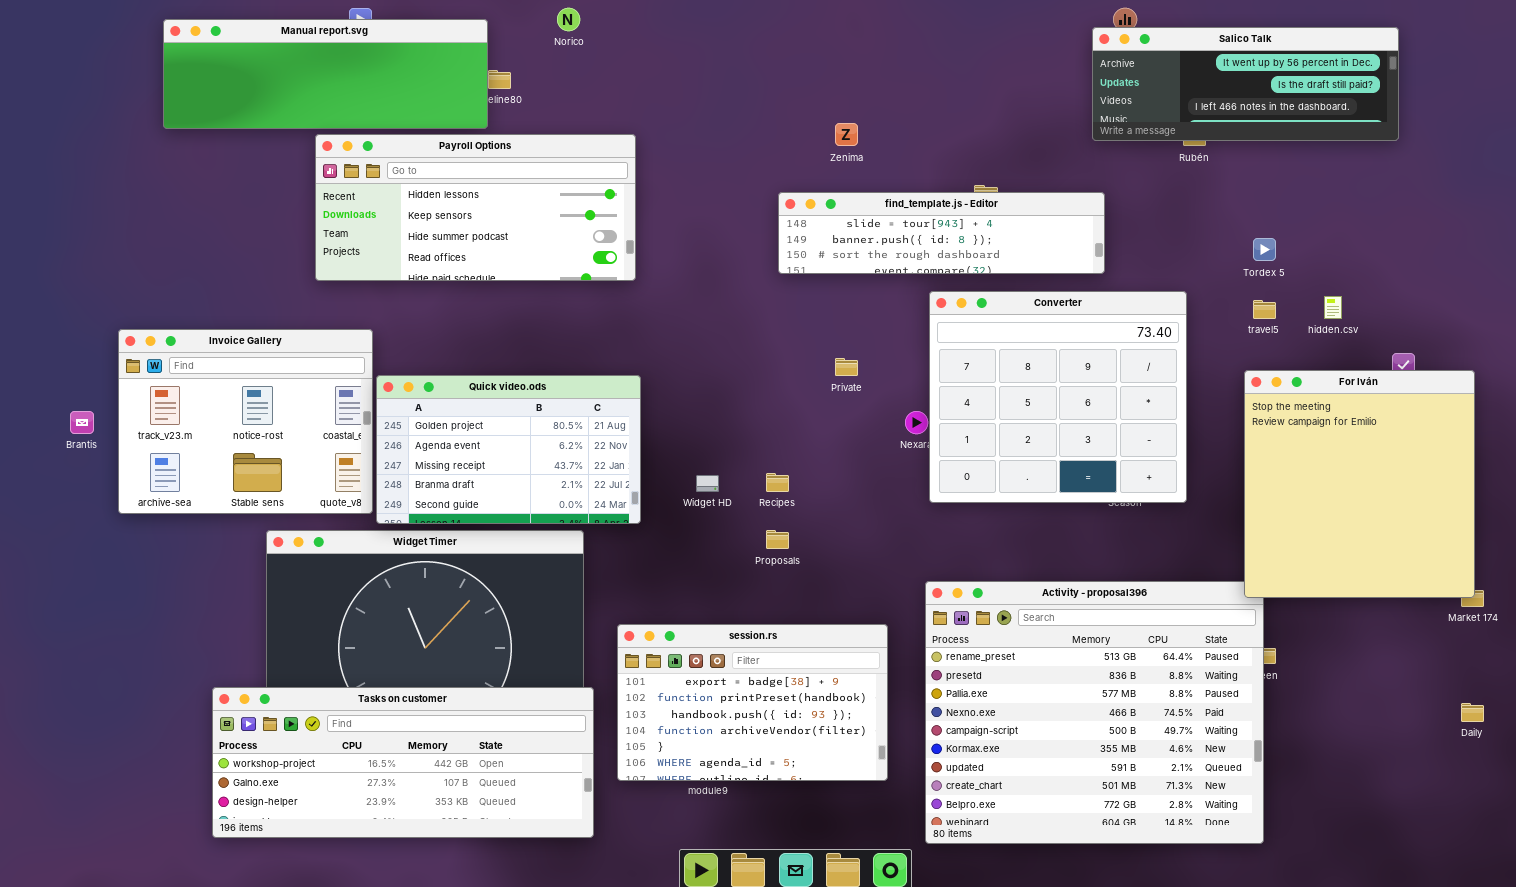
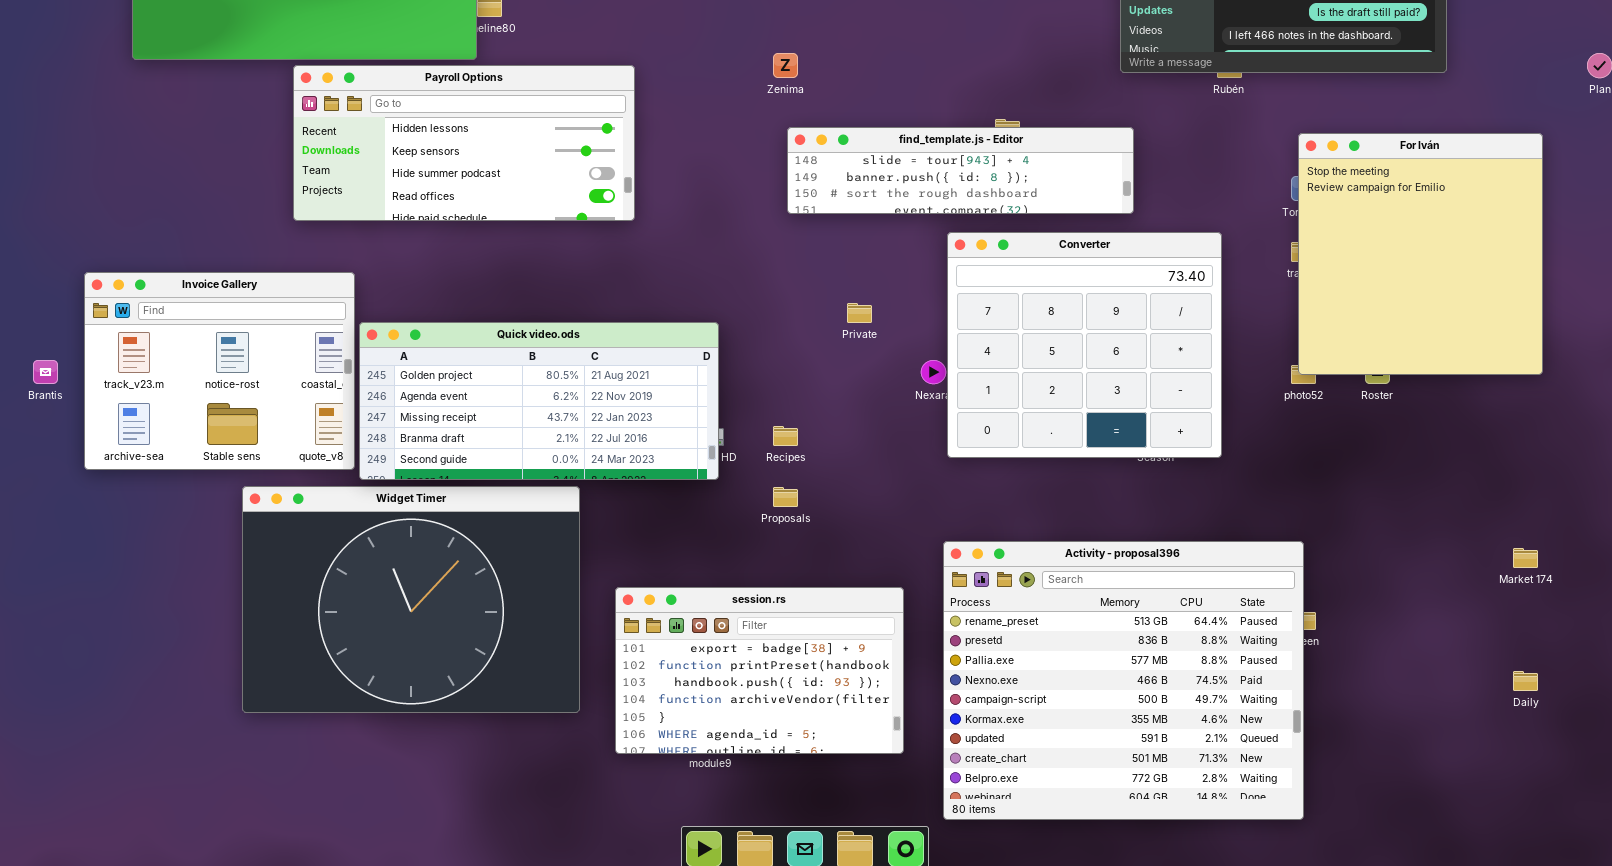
Zenima: [835,123,858,146] -> [773,53,798,78], moved
For Iván: [1244,370,1475,598] -> [1298,133,1543,375], moved
Quick video.ods: [376,375,641,524] -> [359,322,719,480], resized
Tasks on customer: [212,687,594,838] -> none, closed

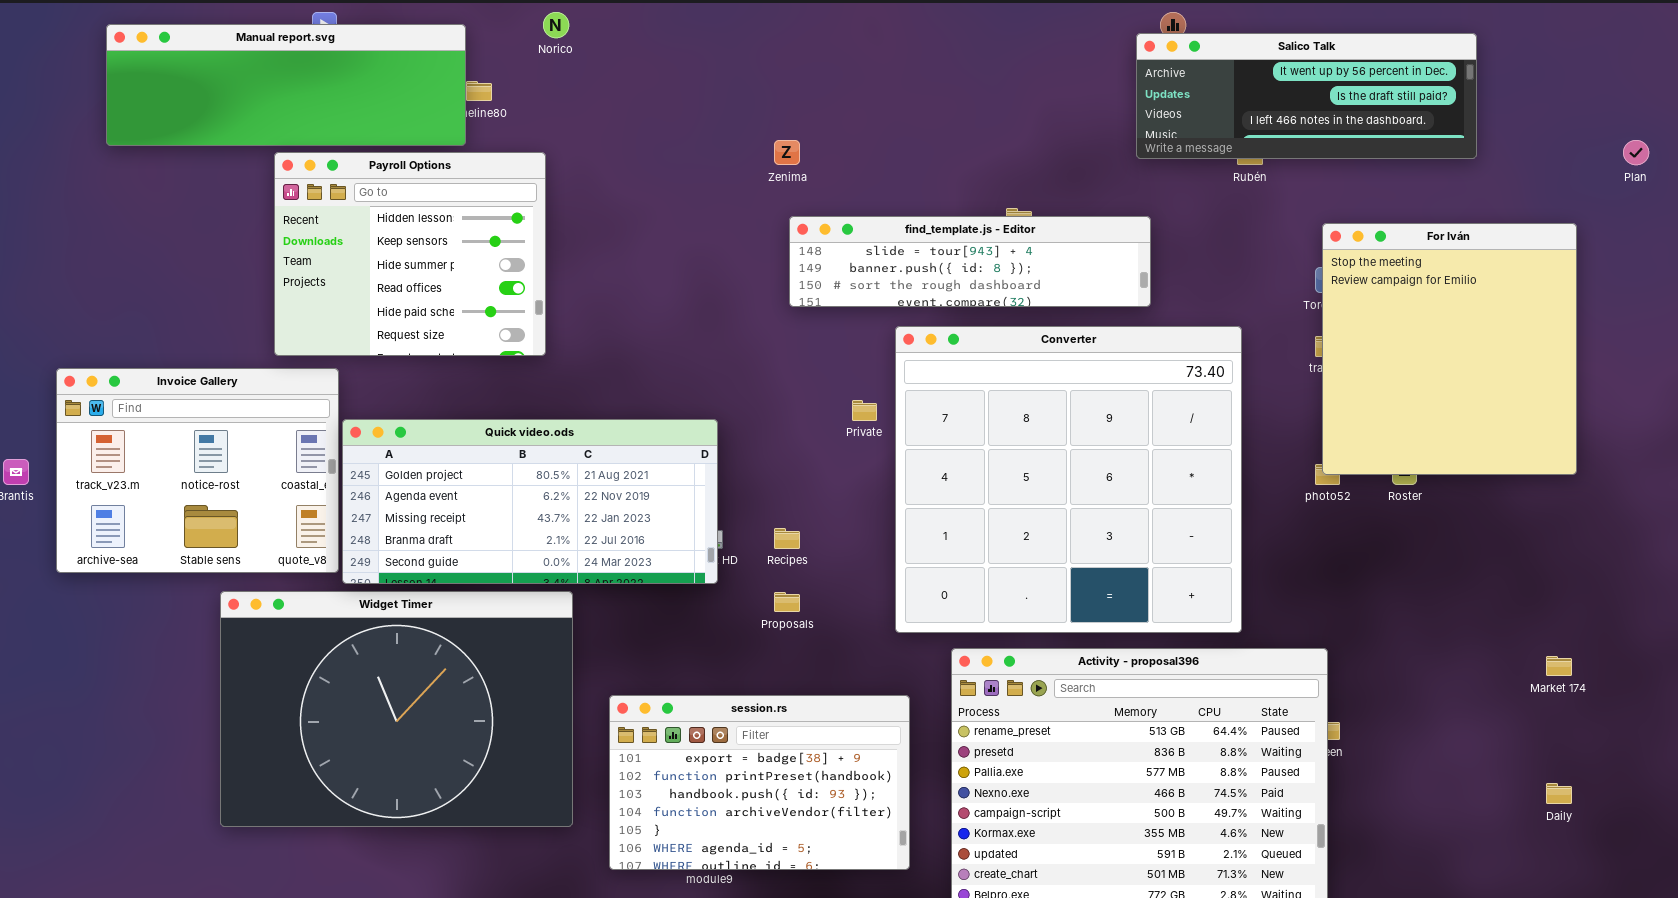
Payroll Options: [293,65,635,221] -> [274,152,546,356], resized
Converter: [947,232,1222,458] -> [895,326,1242,633], resized

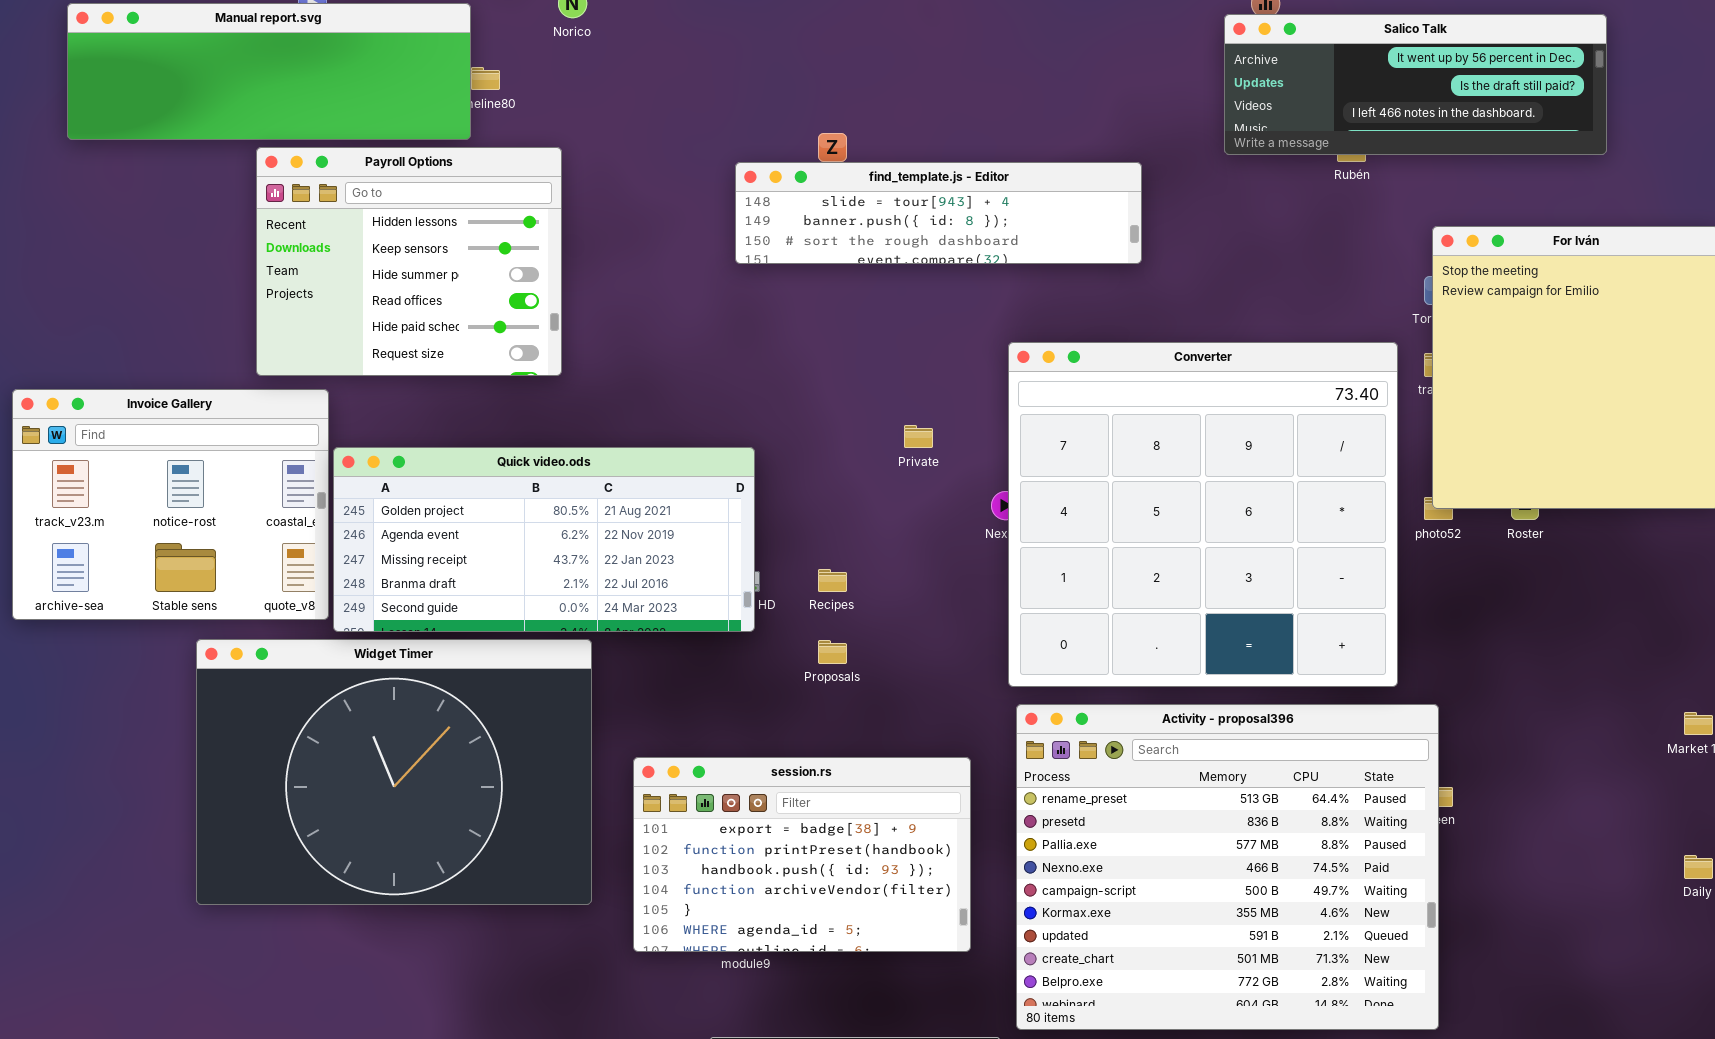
find_template.js - Editor: [789,216,1151,307] -> [735,162,1142,264], moved
Converter: [895,326,1242,633] -> [1008,342,1398,687], moved

